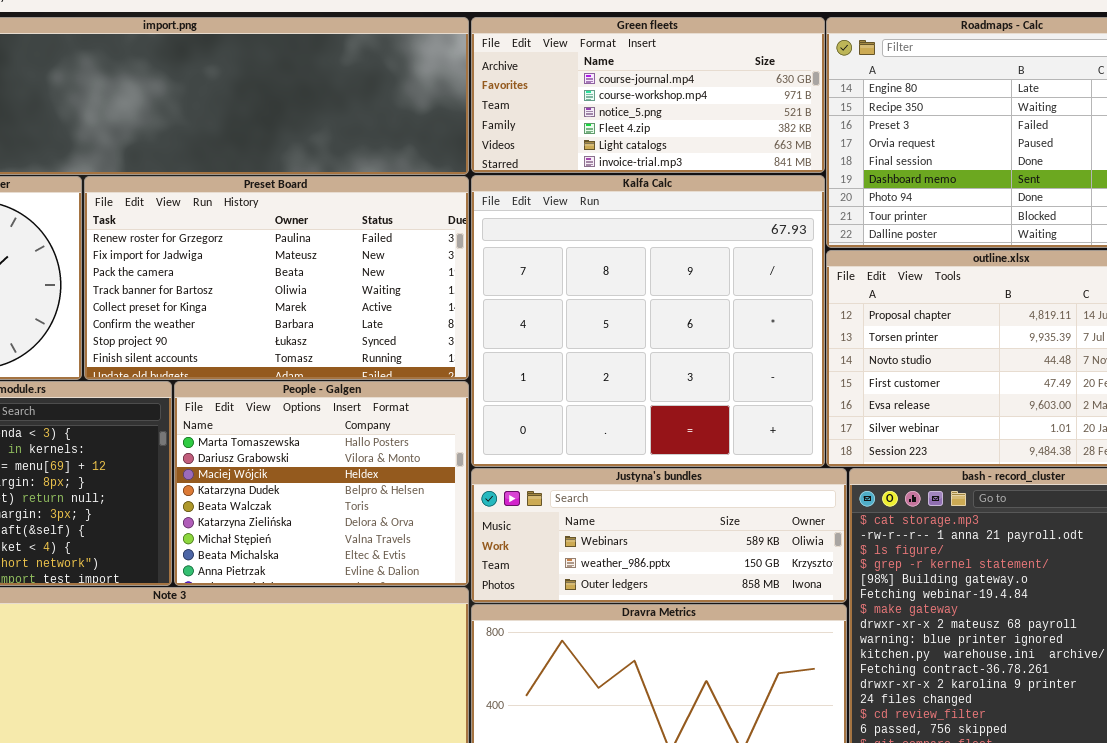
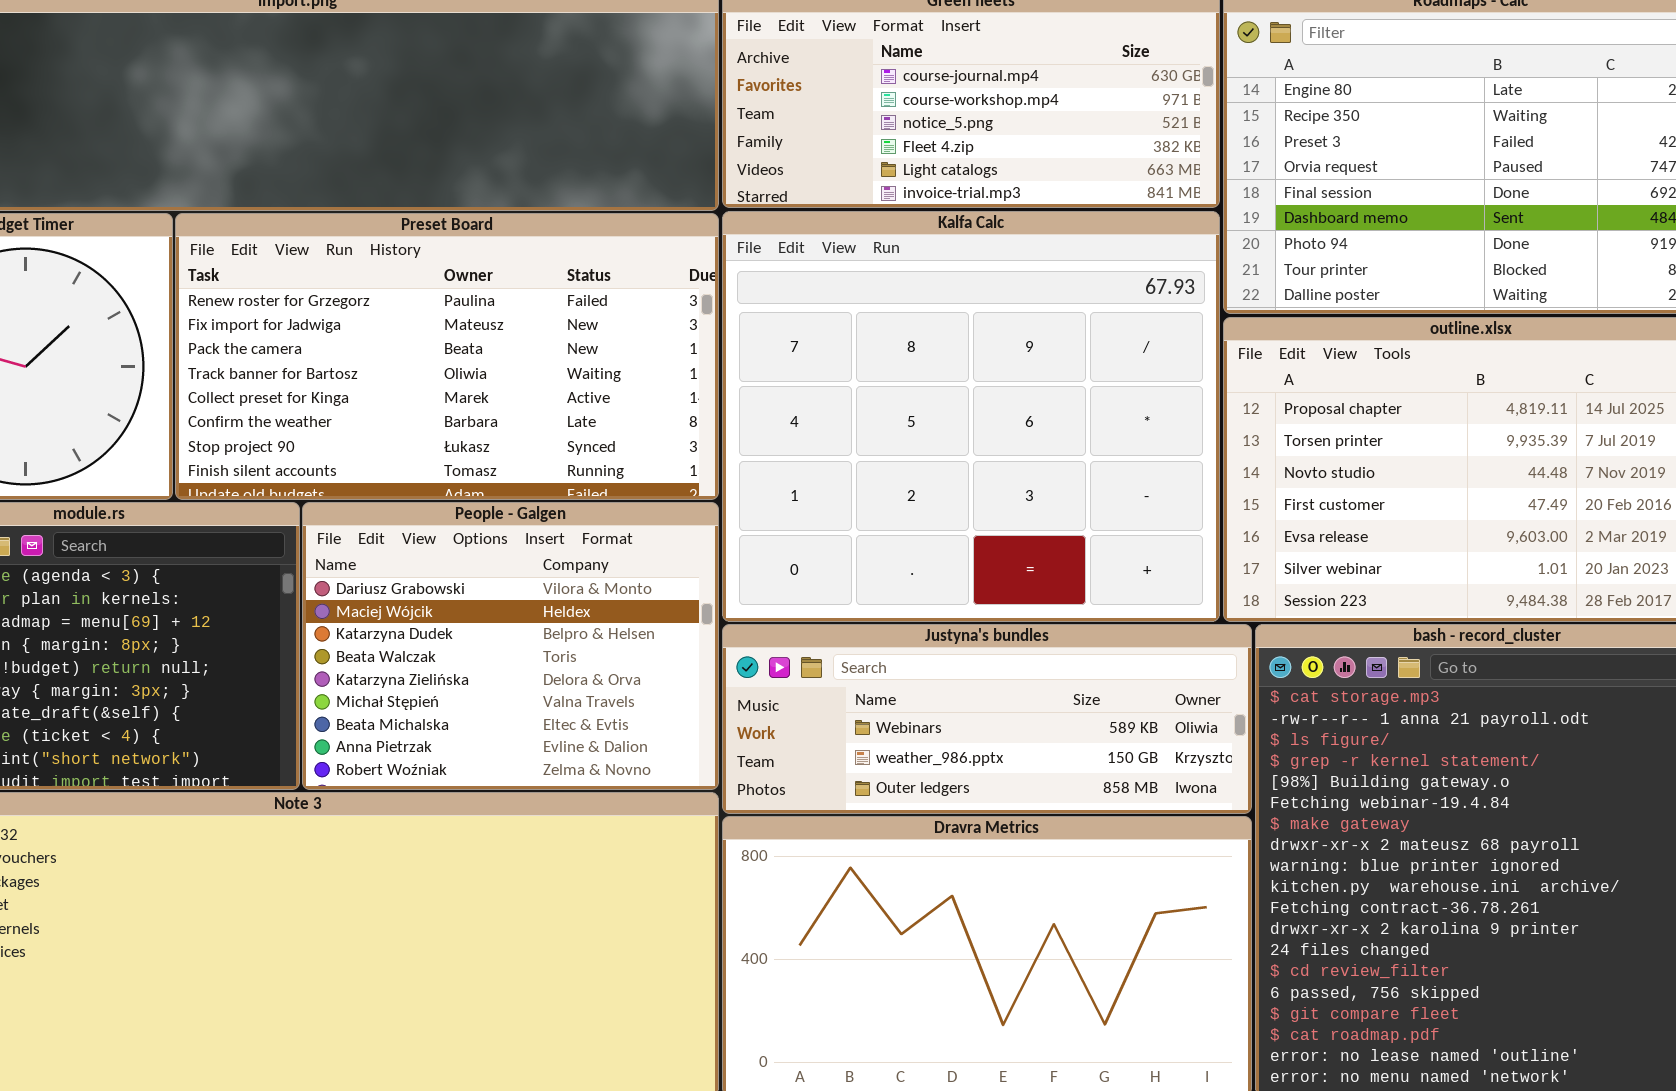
People - Galgen: [174,381,469,586] -> [302,502,719,790], scrolled down 1 row

